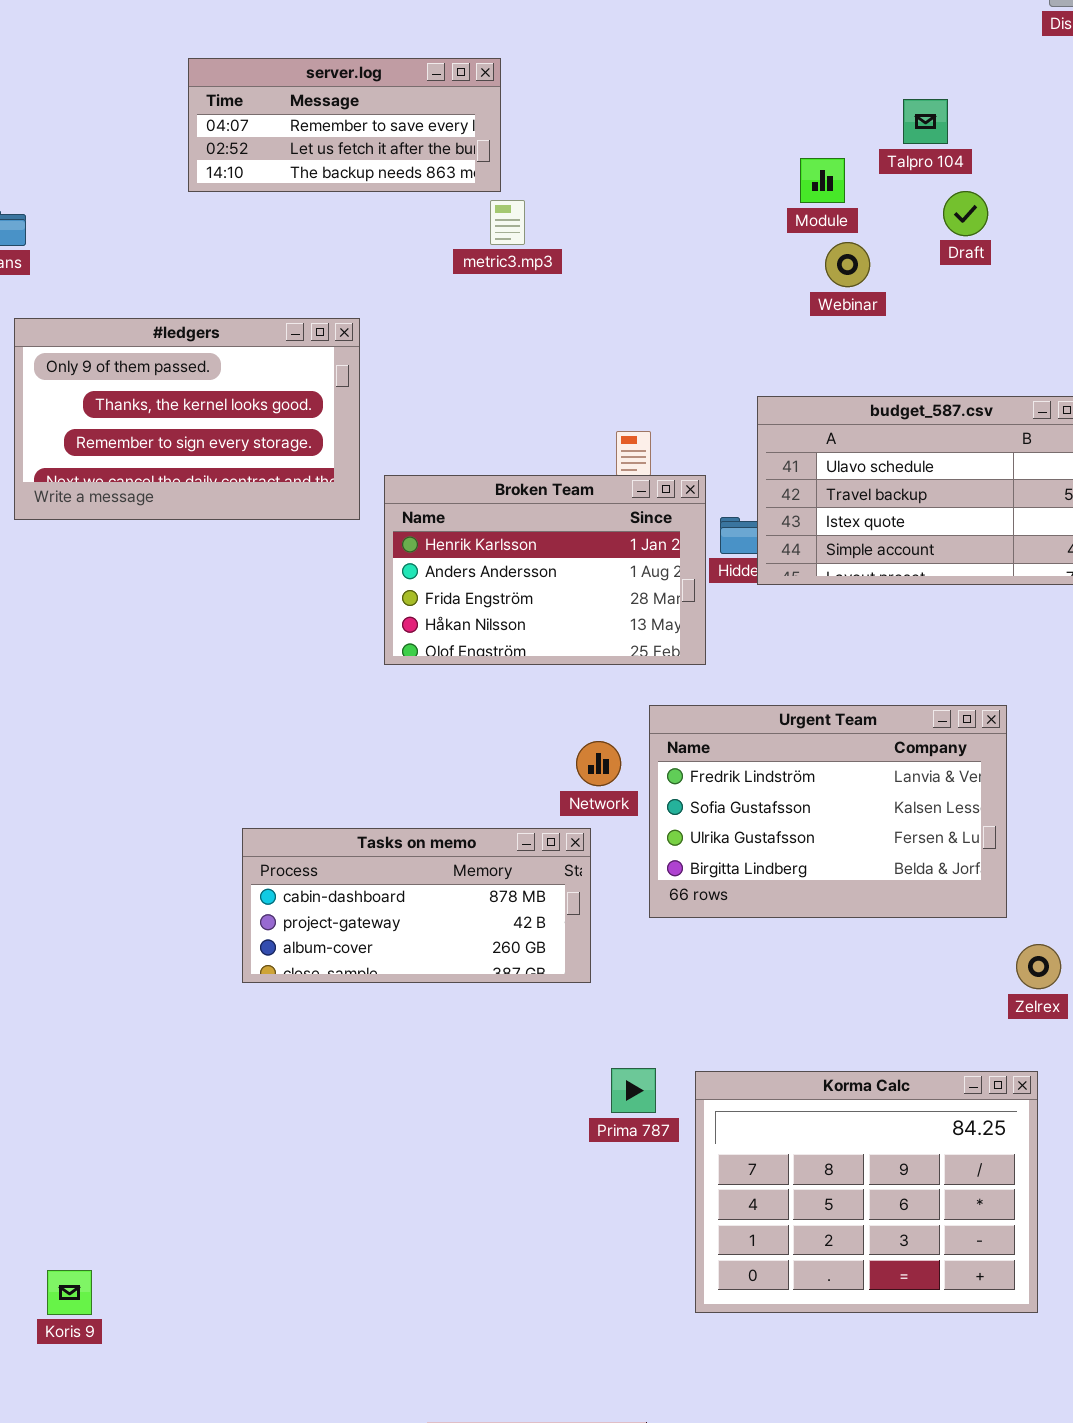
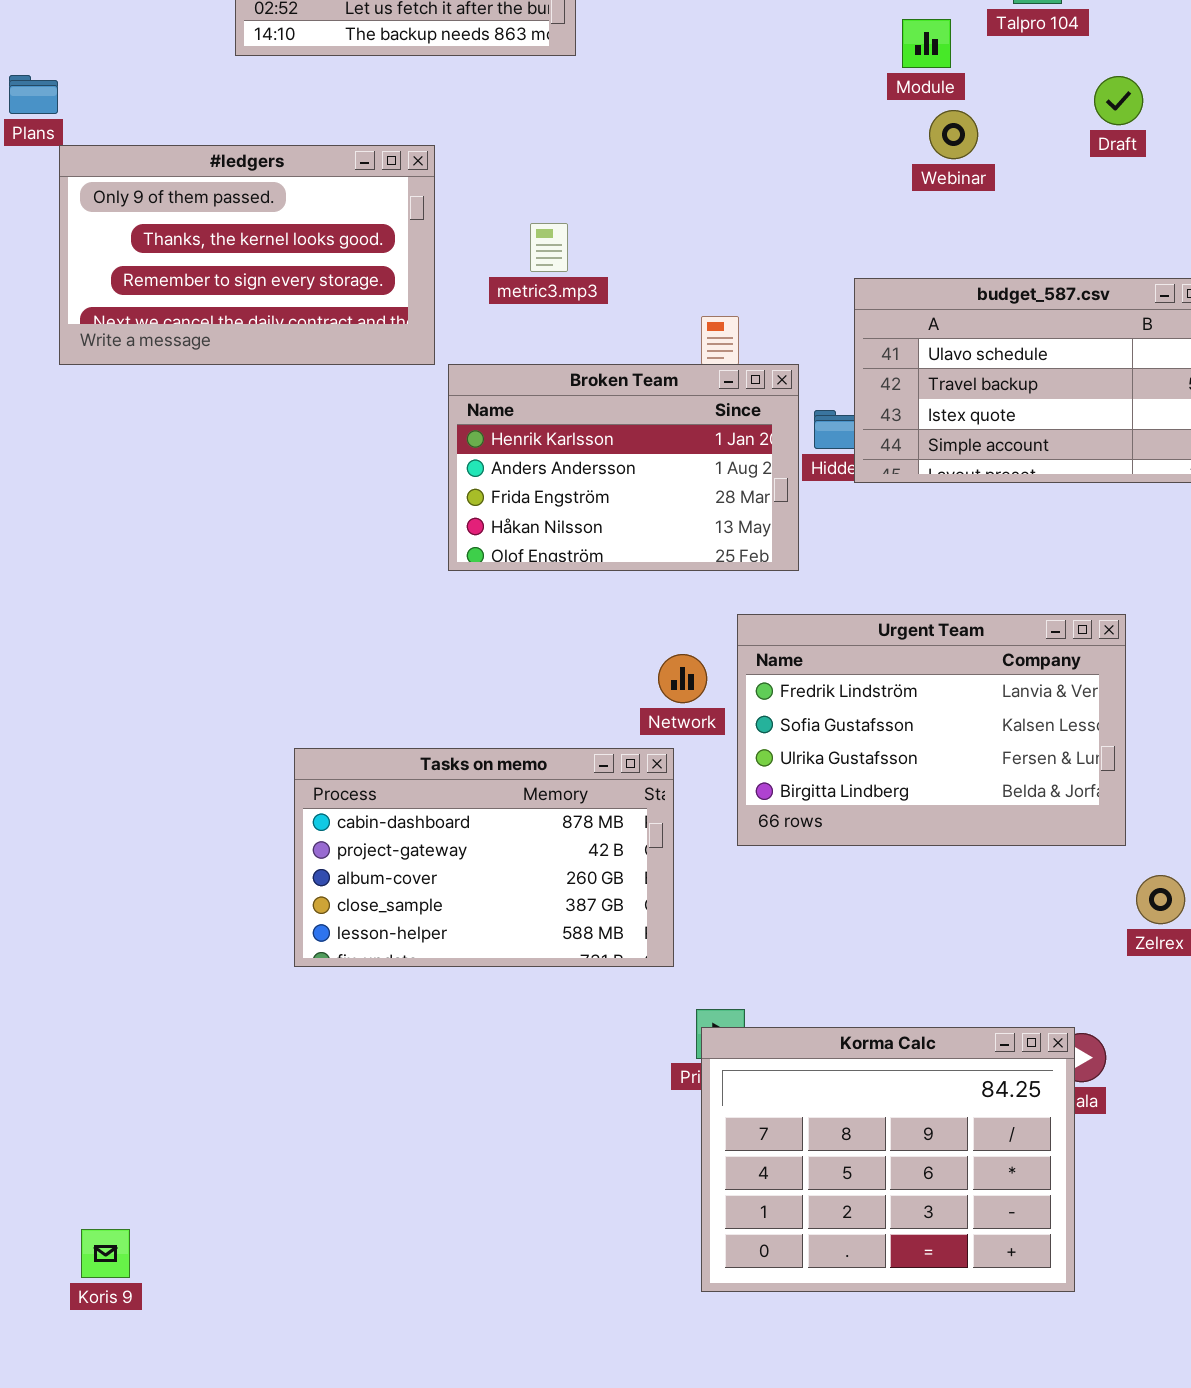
Draft: [943,191,988,236] -> [1094,76,1143,125], moved
metric3.mp3: [490,200,525,245] -> [530,223,568,272], moved
#ledgers: [14,318,360,520] -> [59,145,435,365], moved
Tasks on memo: [242,828,591,983] -> [294,748,674,967], resized
Korma Calc: [695,1071,1038,1313] -> [701,1027,1075,1292], moved

